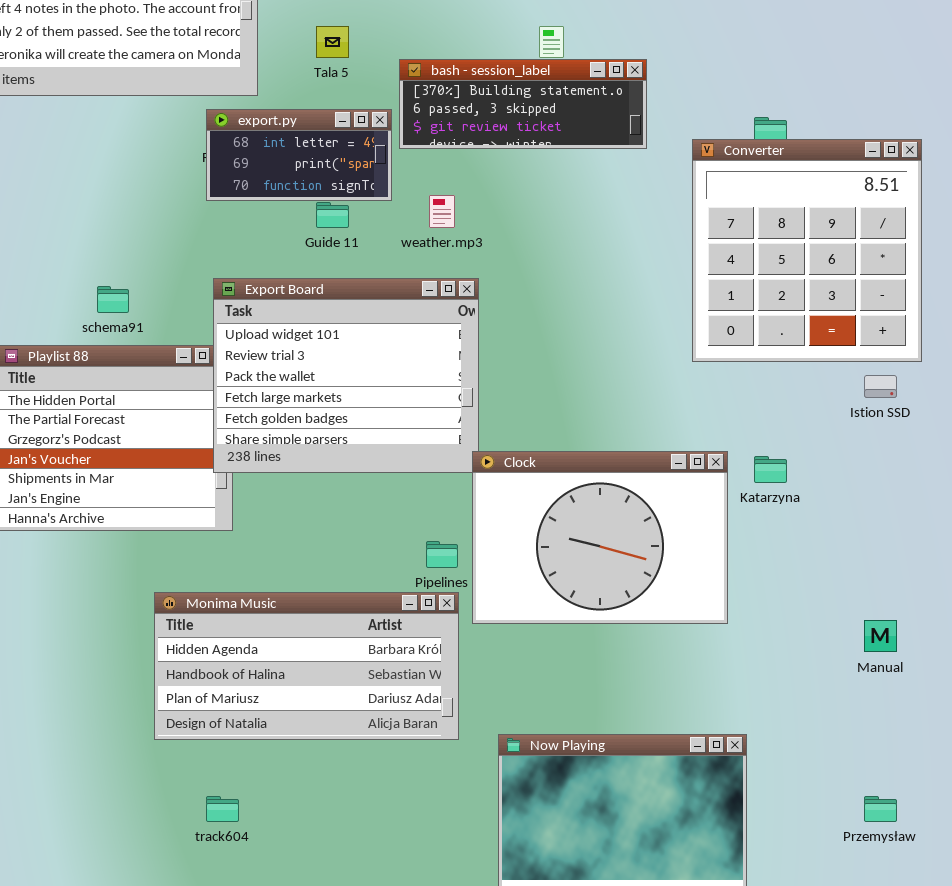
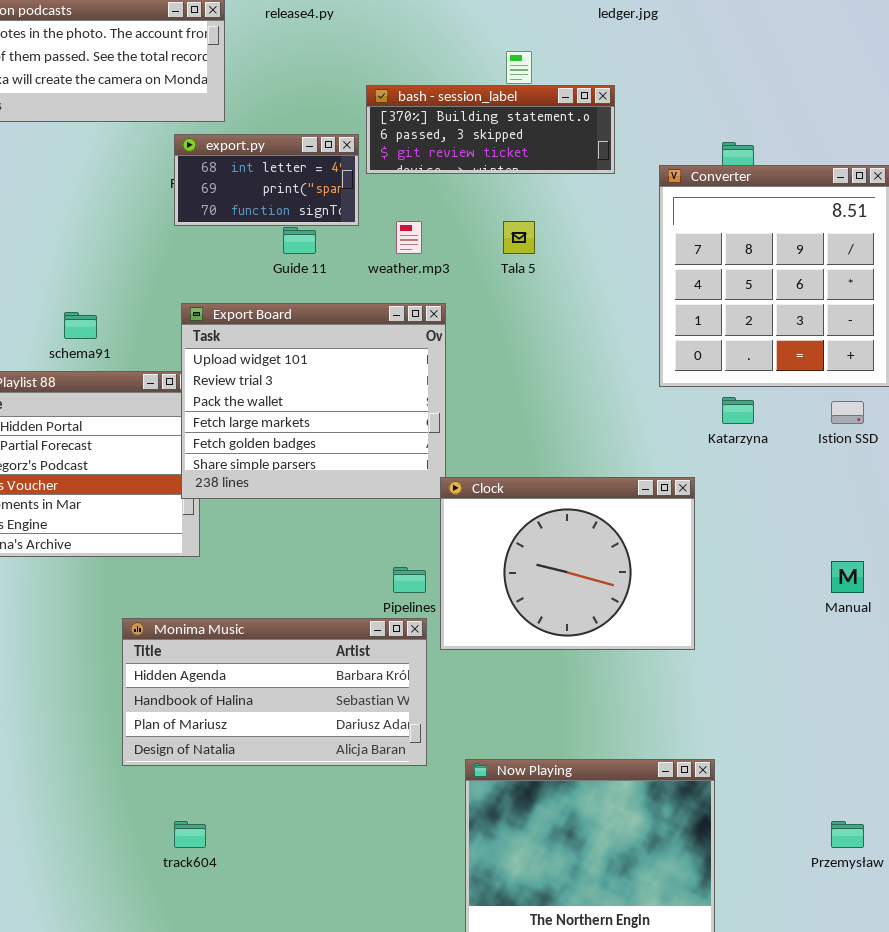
Tala 5: [316,26,349,58] -> [503,221,535,254], moved
Katarzyna: [754,456,787,483] -> [722,397,754,424], moved
Manual: [864,620,897,652] -> [831,561,864,593], moved

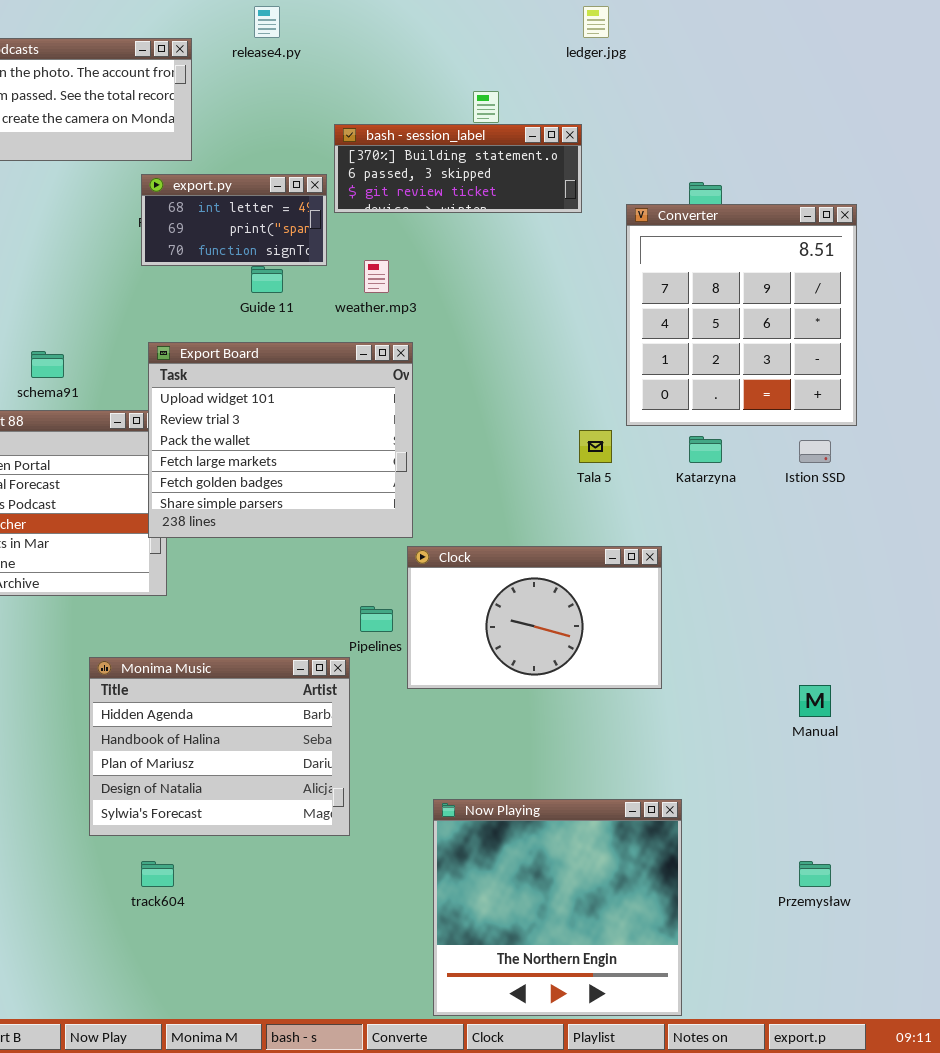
Tala 5: [503,221,535,254] -> [579,430,612,463], moved
Clock: [440,477,695,650] -> [407,546,662,689], resized
Manual: [831,561,864,593] -> [799,685,831,717], moved
Monima Music: [122,618,427,766] -> [89,657,350,836], resized

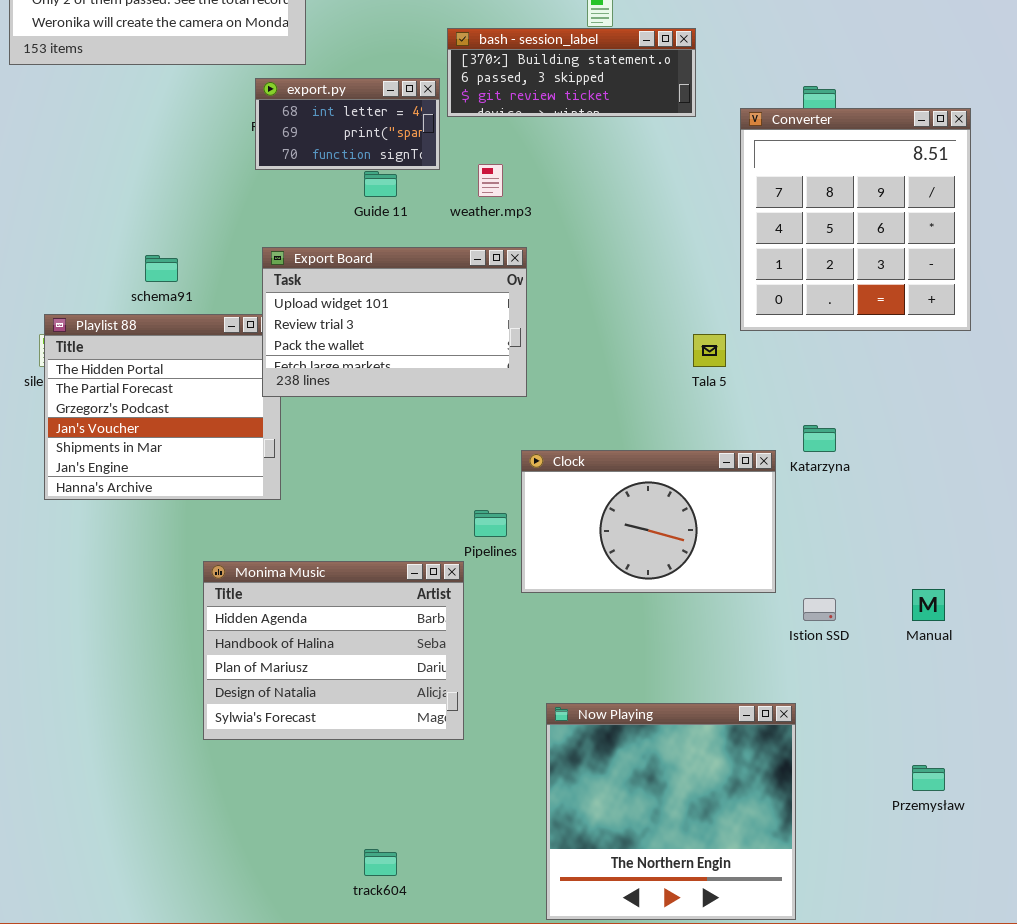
Export Board: [148,342,413,538] -> [262,247,527,397], resized
Katarzyna: [689,436,722,463] -> [803,425,836,452], moved
Istion SSD: [799,440,831,463] -> [803,598,836,621], moved
track604: [141,861,174,887] -> [364,849,397,876], moved

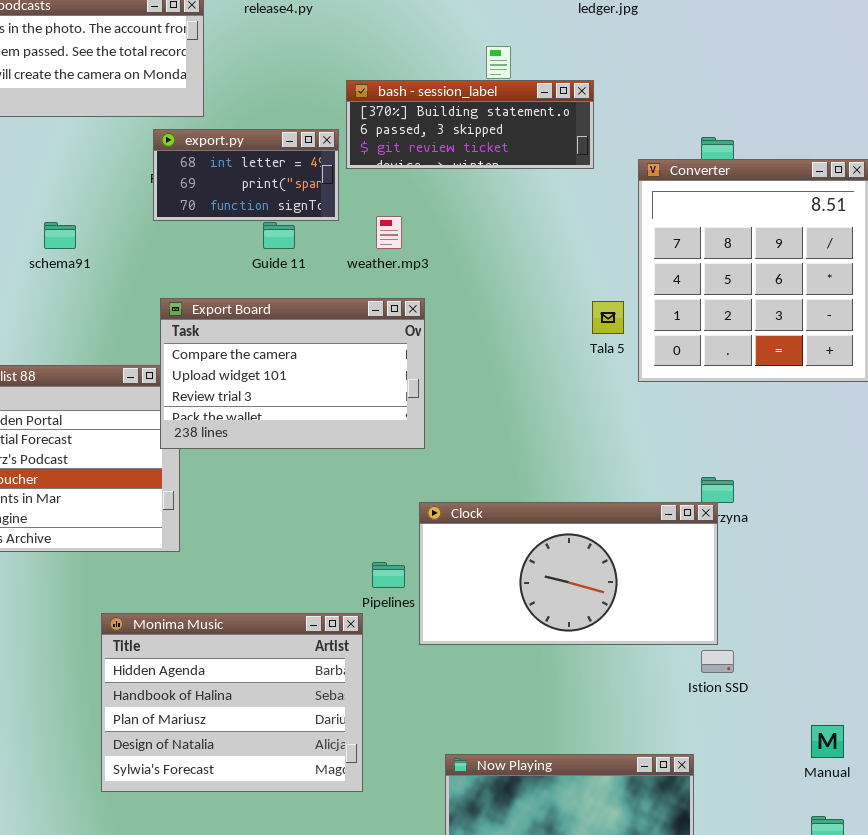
Export Board: [262,247,527,397] -> [160,298,425,449], scrolled up 1 row
schema91: [145,255,178,282] -> [44,222,76,249], moved
Tala 5: [693,334,726,367] -> [592,301,624,334], moved
Clock: [521,450,776,593] -> [419,502,718,645], resized
Manual: [912,589,945,621] -> [811,725,844,758], moved

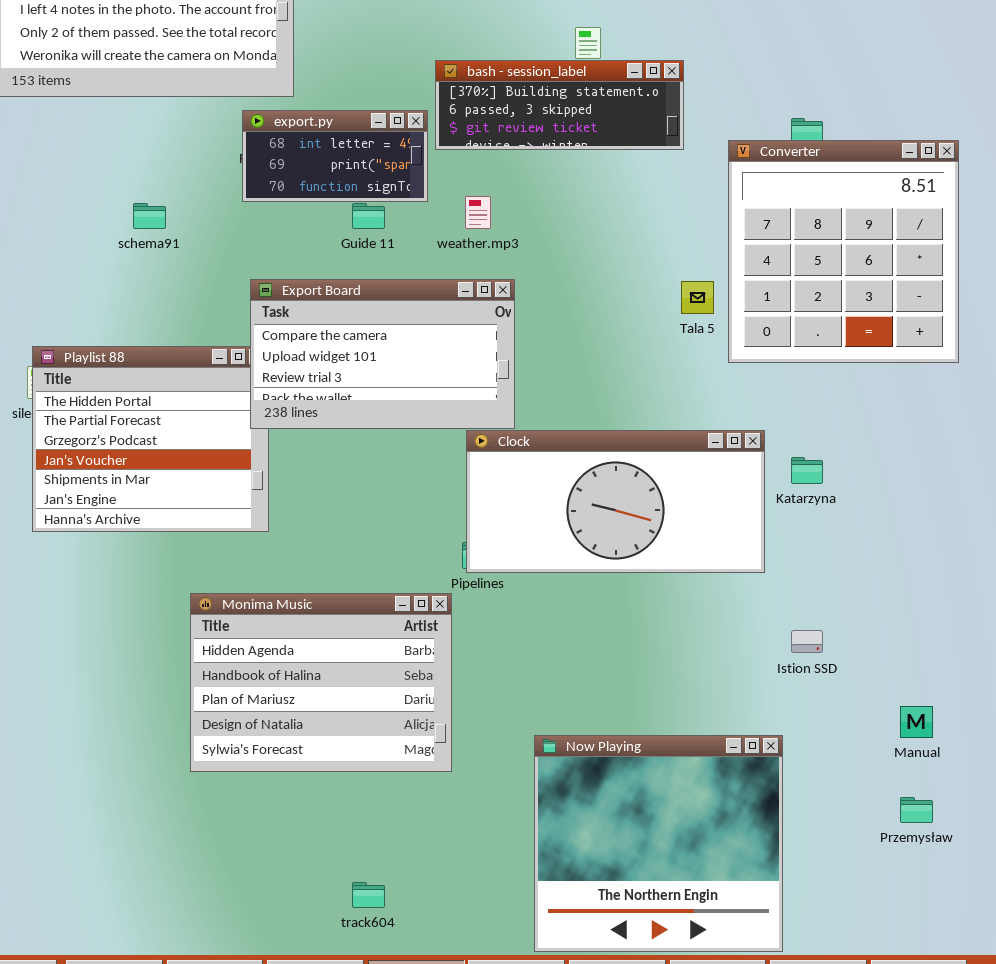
Clock: [419,502,718,645] -> [466,430,765,573], moved

